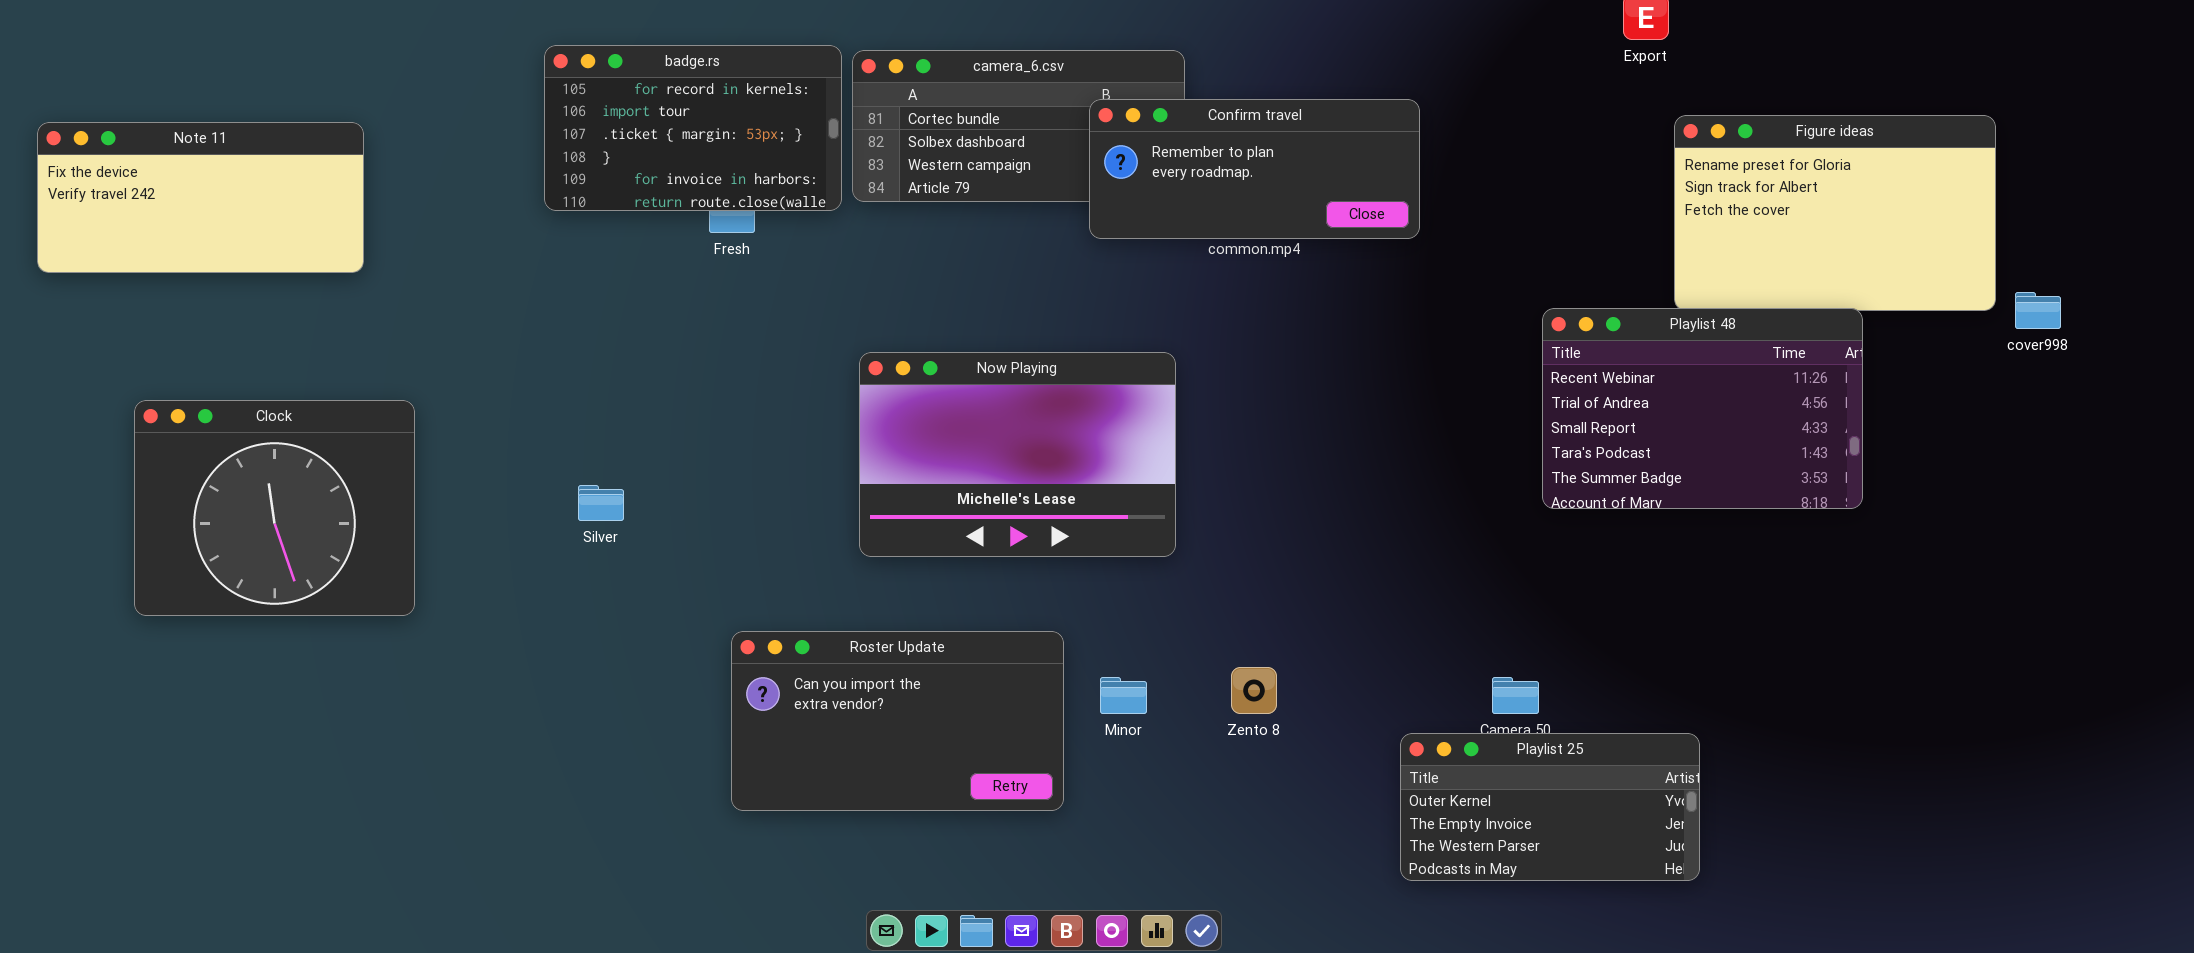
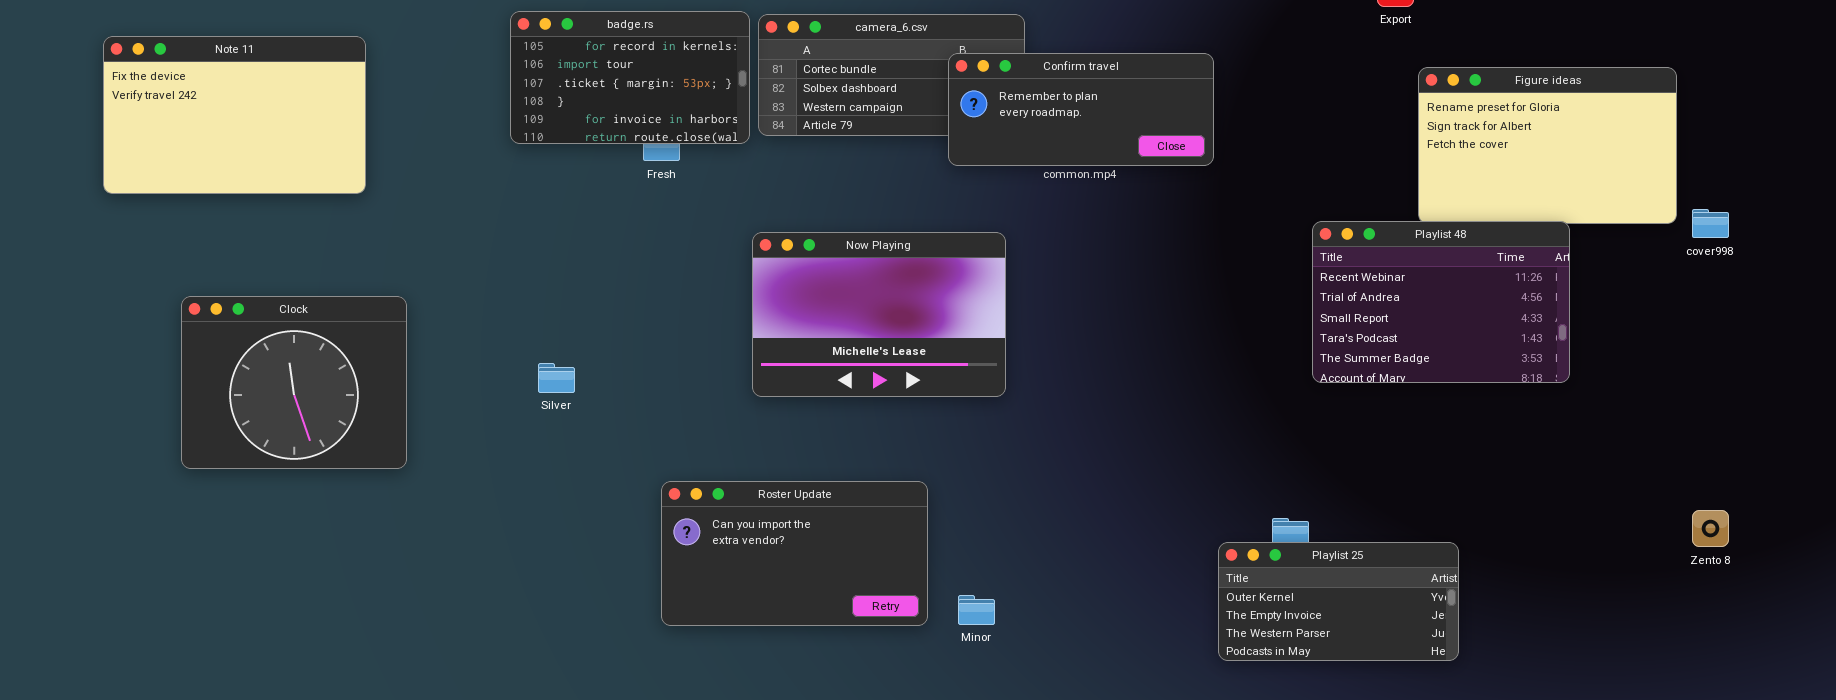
Note 11: [37,122,364,273] -> [103,36,366,194], resized
Now Playing: [859,352,1176,557] -> [752,232,1006,397], moved
Zento 8: [1231,667,1277,714] -> [1692,510,1729,547], moved
Minor: [1100,677,1147,714] -> [958,595,995,625], moved
Playlist 25: [1400,733,1700,881] -> [1218,542,1459,661], moved

